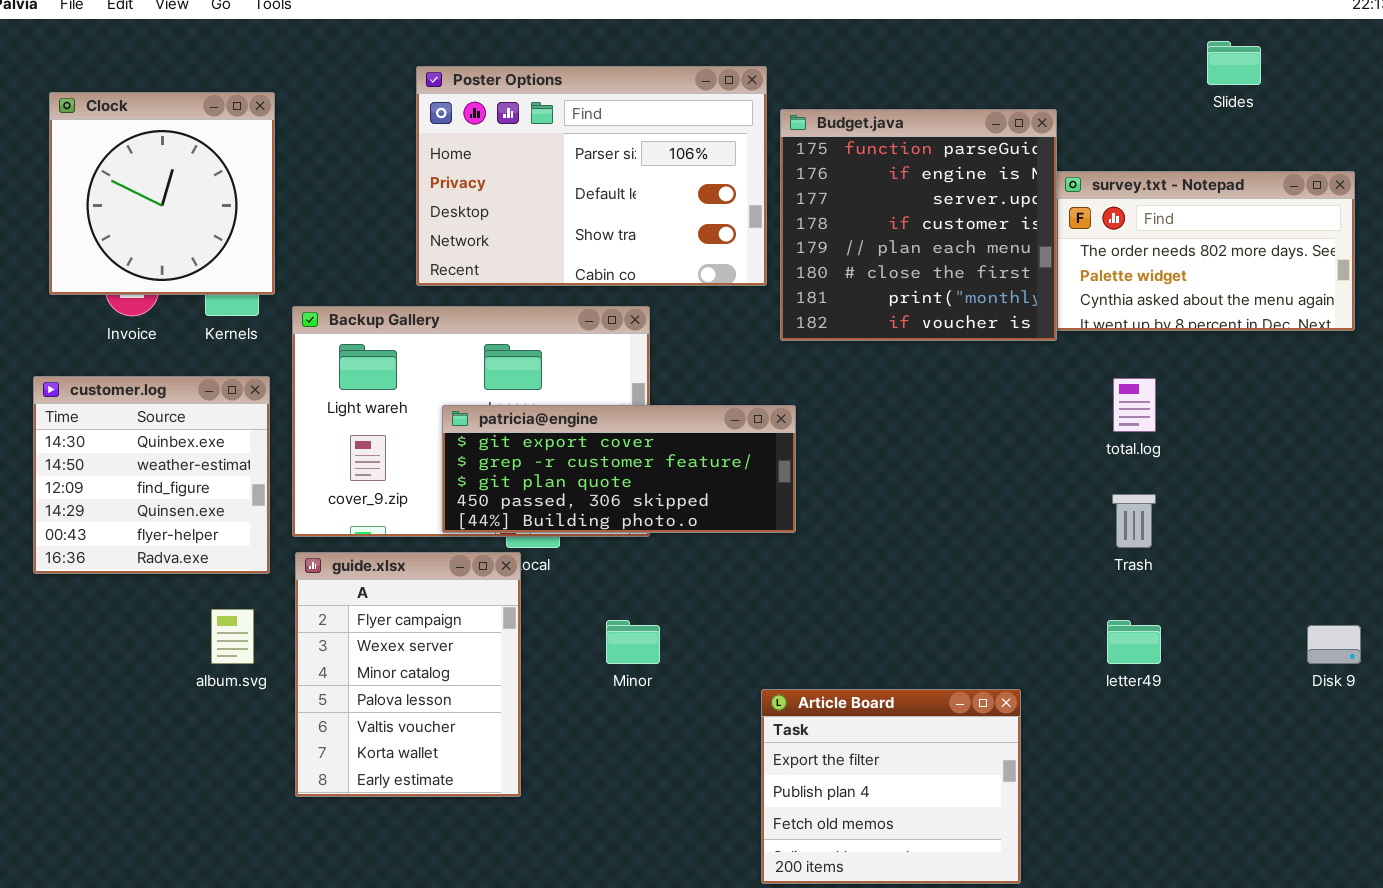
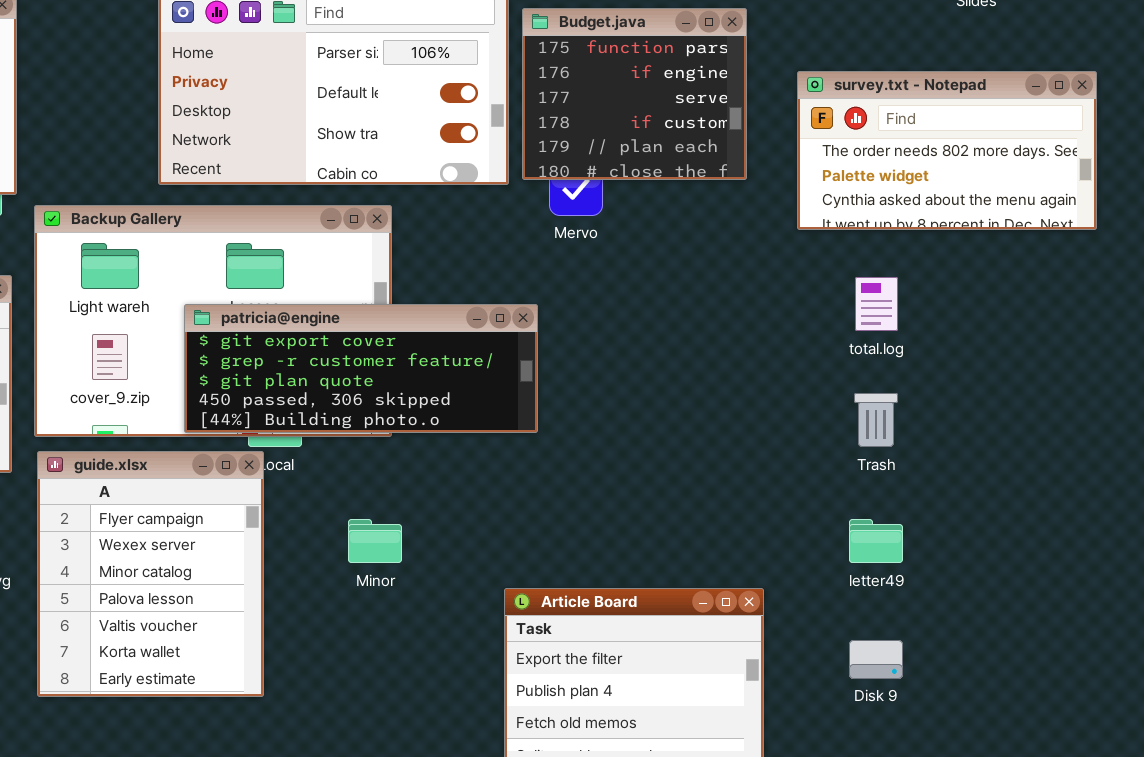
Budget.java: [780,109,1057,341] -> [522,8,747,180], resized
Disk 9: [1307,625,1361,664] -> [849,640,903,679], moved

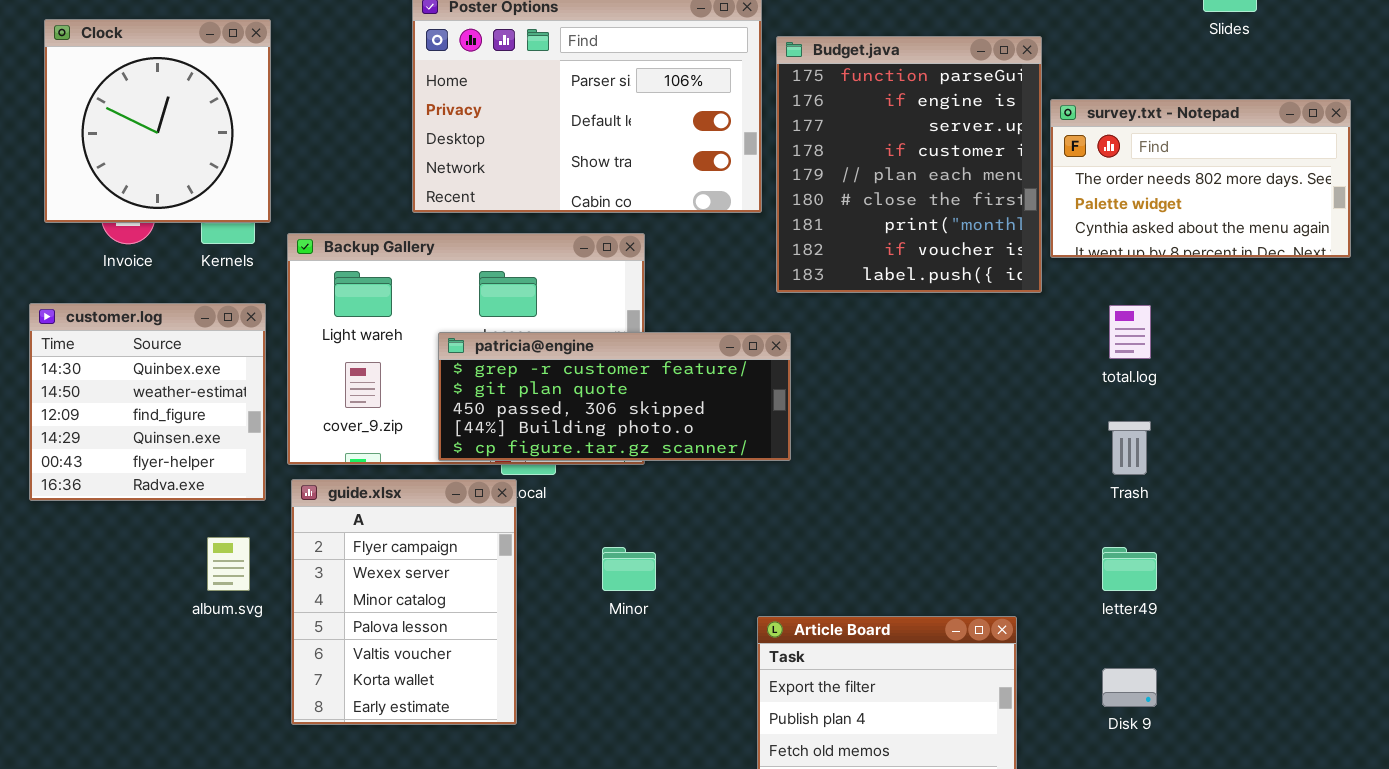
Budget.java: [522,8,747,180] -> [776,36,1042,293], resized
patricia@engine: [184,304,538,433] -> [438,332,791,461], scrolled down 1 row

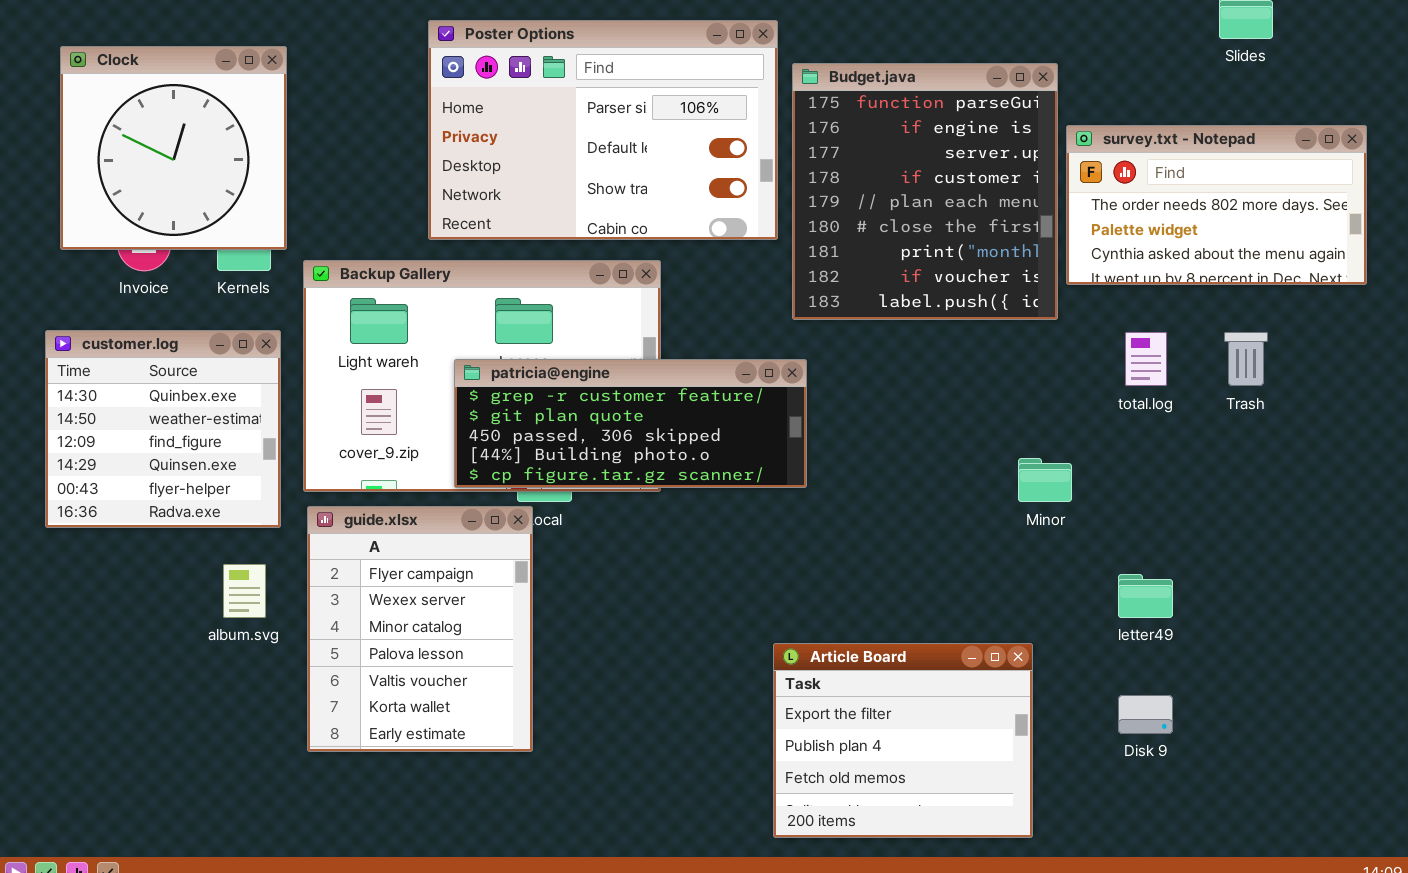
Trash: [1108,421,1151,475] -> [1224,332,1268,386], moved
Minor: [602,547,656,591] -> [1018,458,1072,502], moved

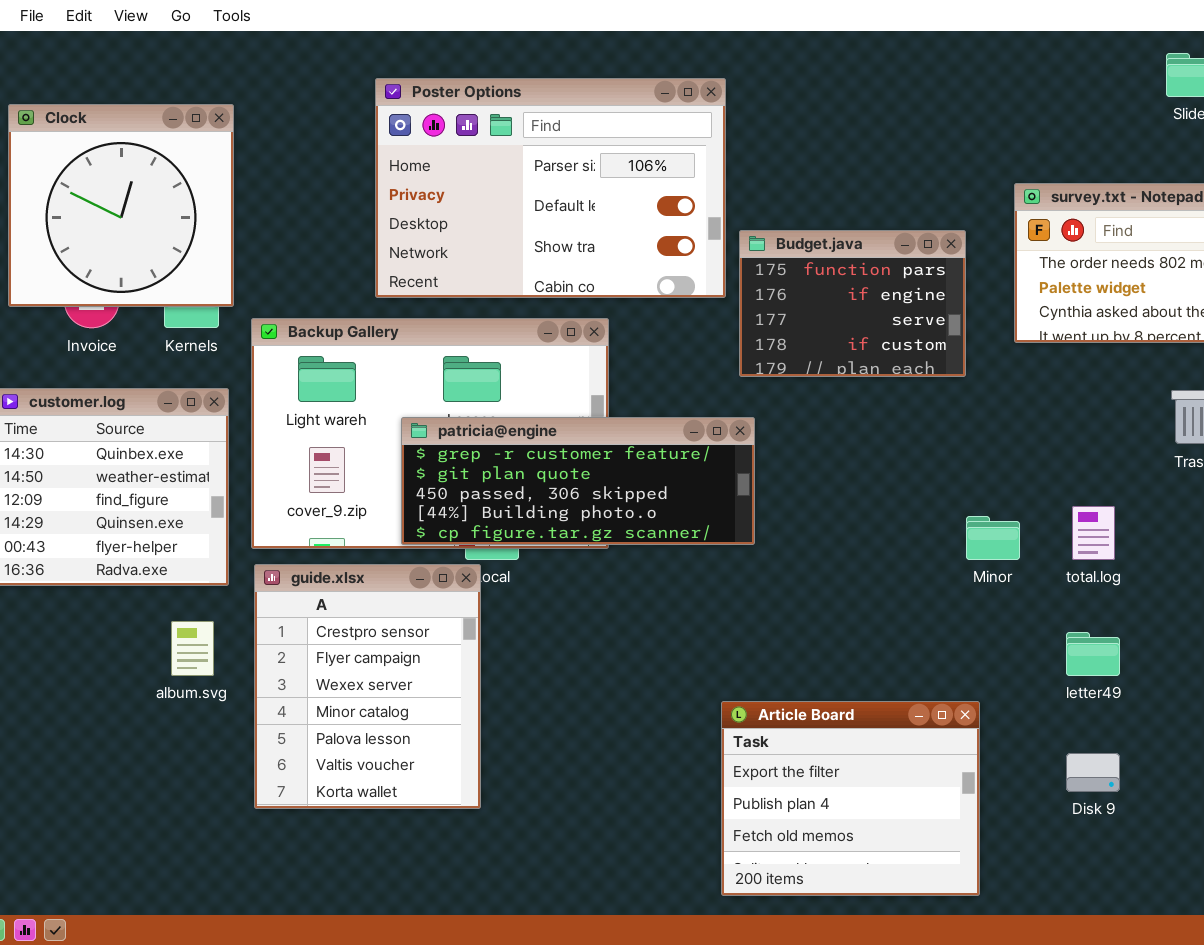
Budget.java: [792,63,1058,320] -> [739,230,966,377], resized
total.log: [1125,332,1167,386] -> [1072,506,1115,560], moved
guide.xlsx: [307,506,533,752] -> [254,564,481,809], scrolled up 1 row

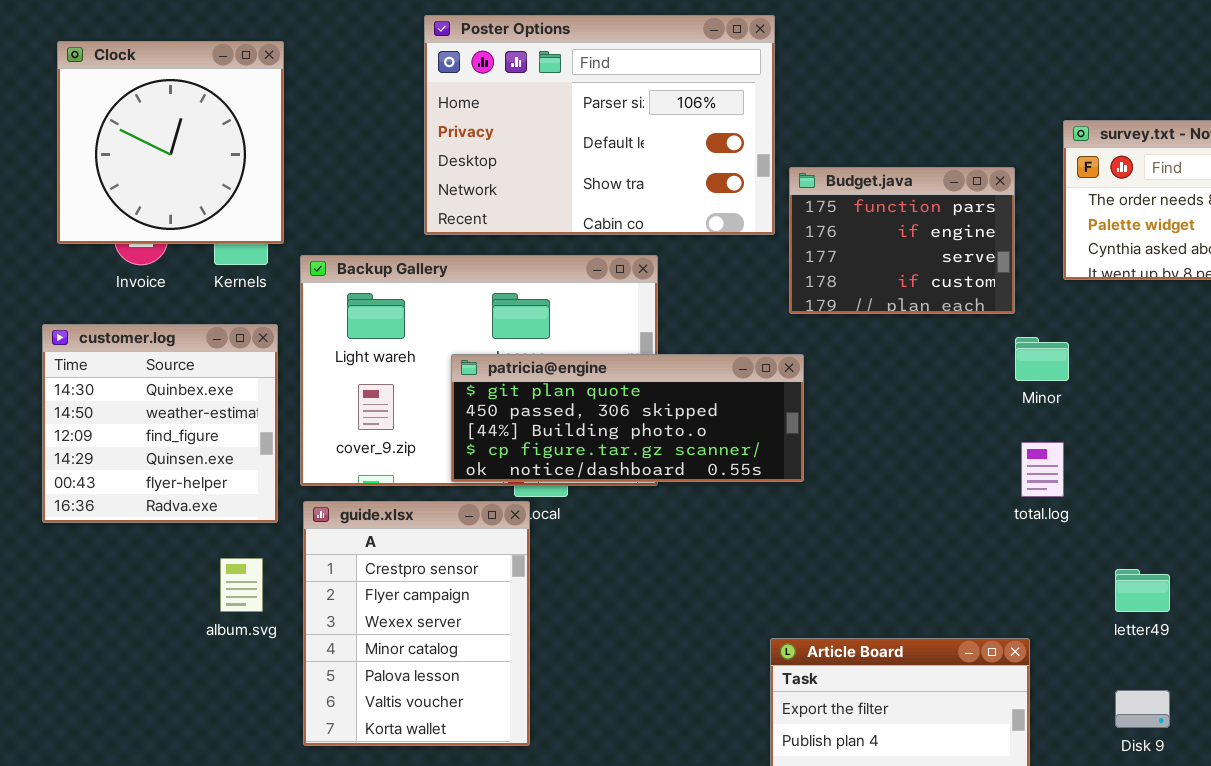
patricia@engine: [401,417,755,545] -> [451,354,804,482], scrolled down 1 row
total.log: [1072,506,1115,560] -> [1021,442,1064,497], moved
Minor: [966,516,1020,560] -> [1015,337,1069,381], moved

